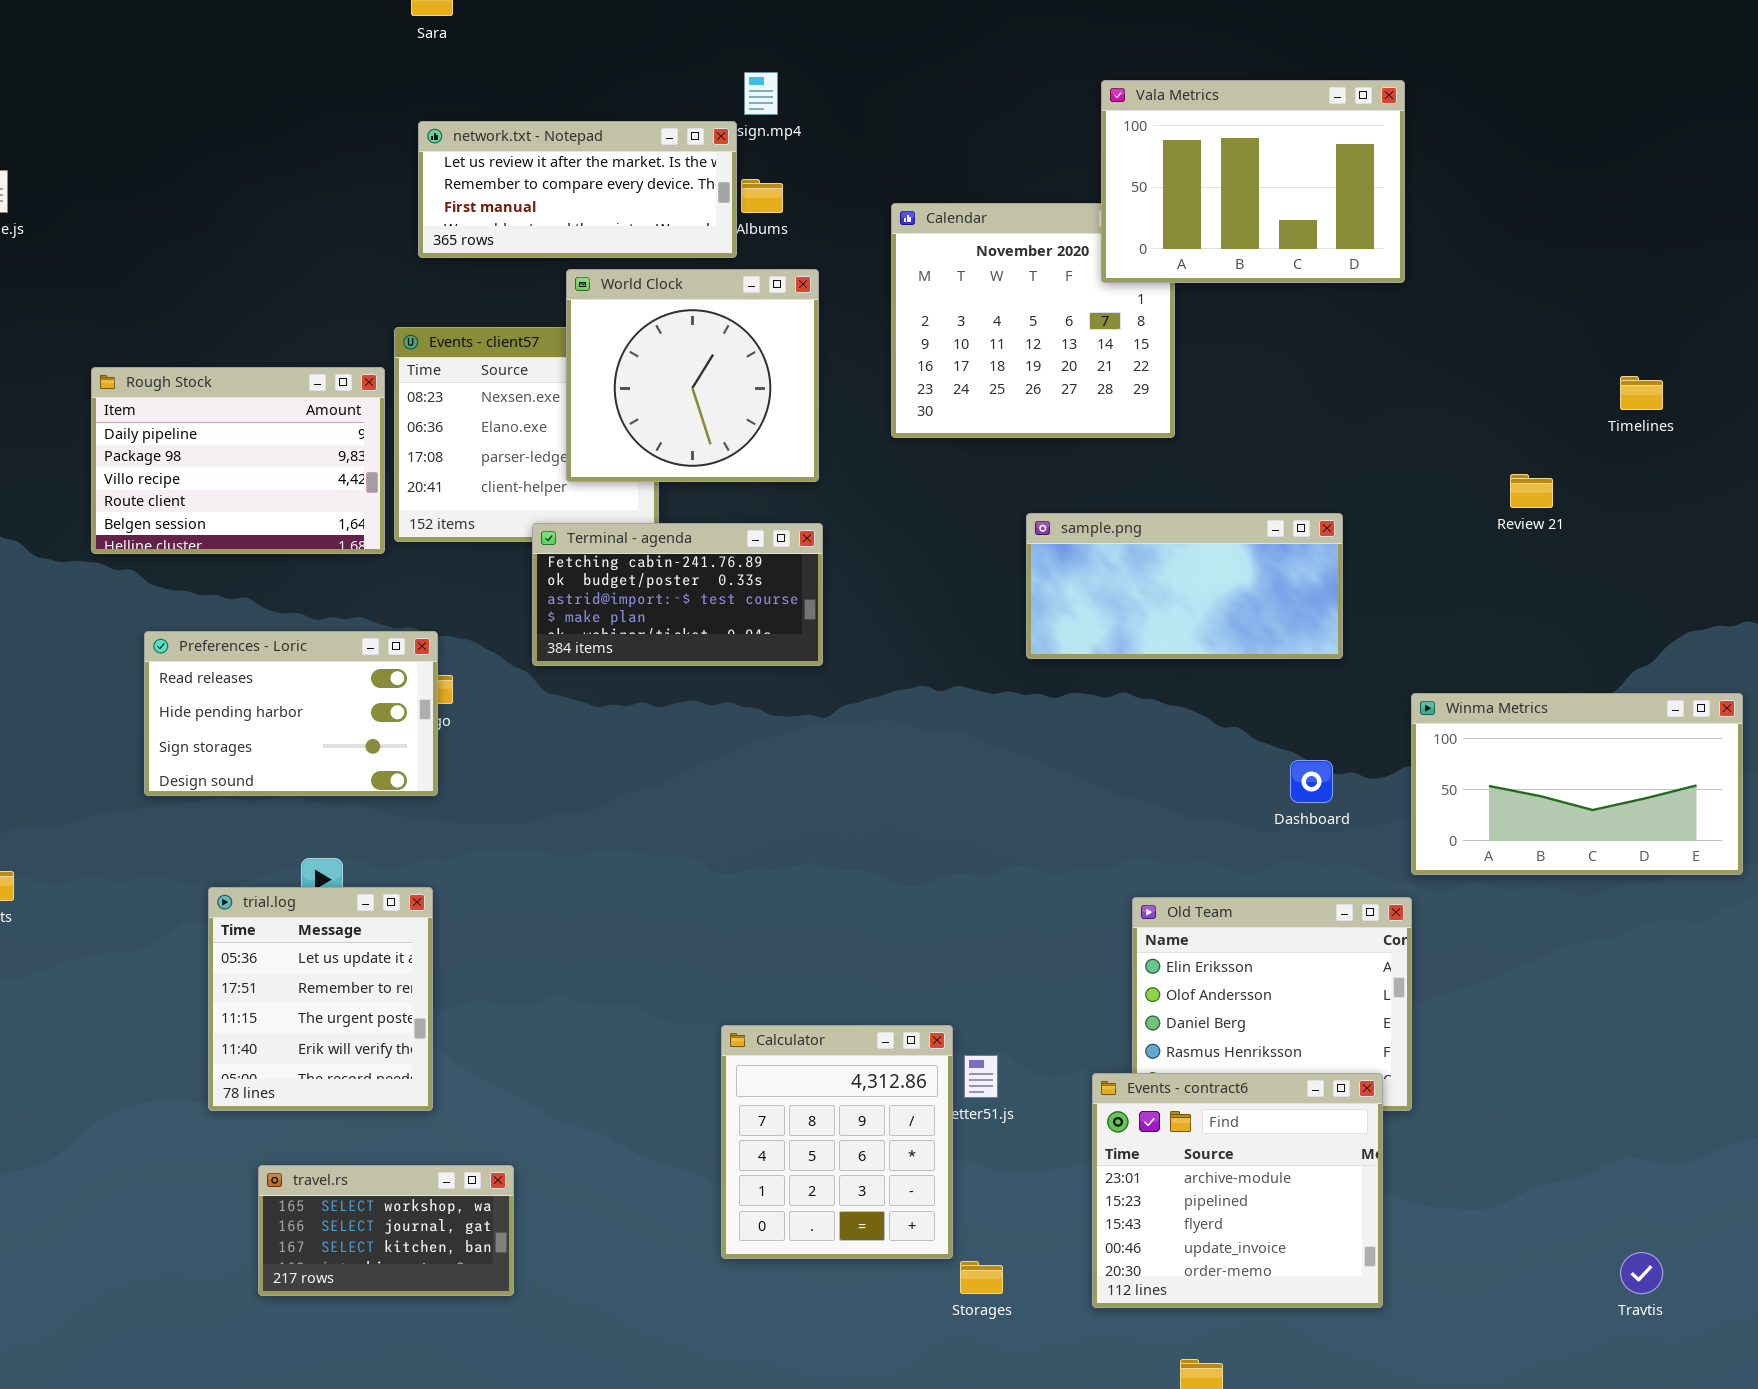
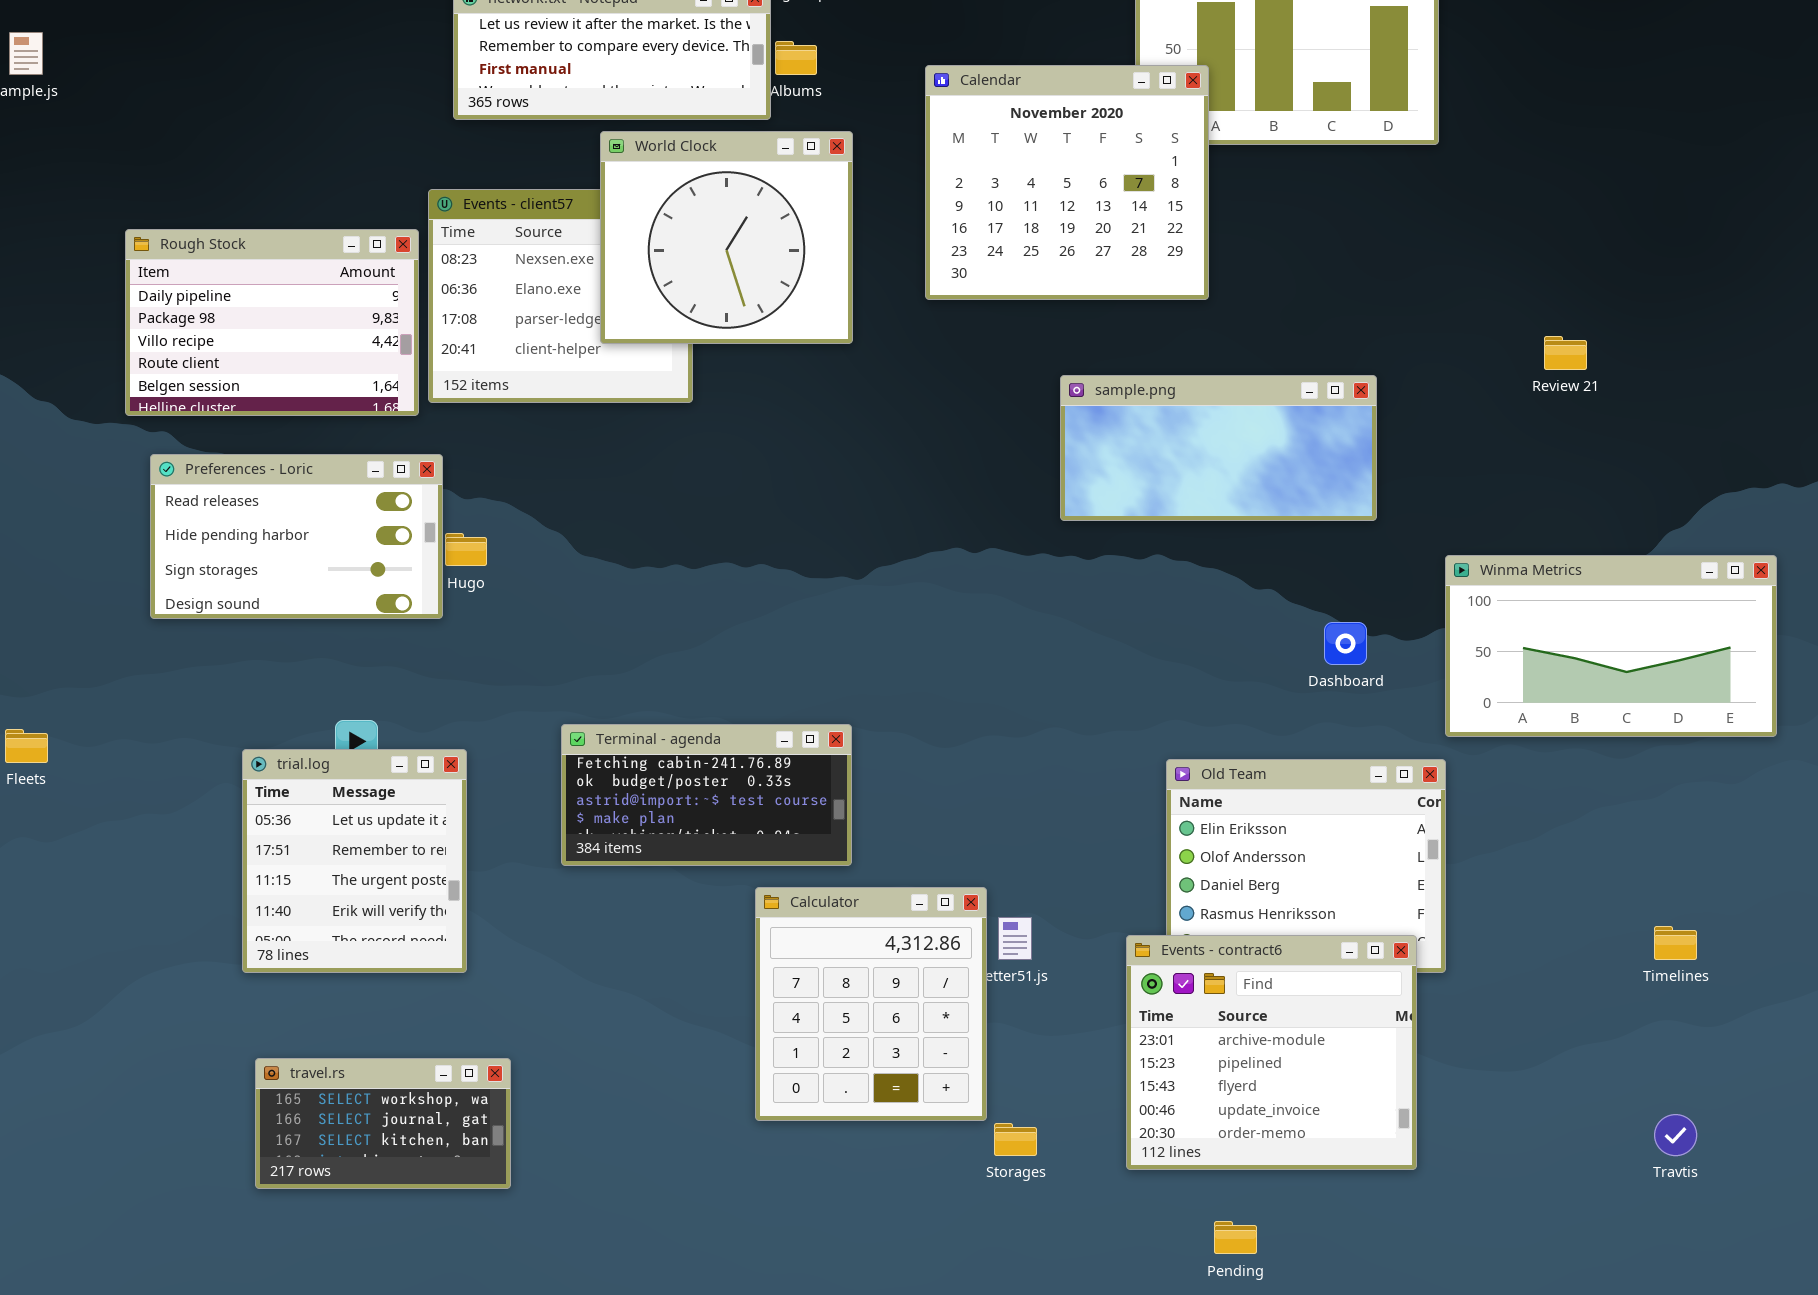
Calendar: [891,203,1175,438] -> [925,65,1209,300], raised
Timelines: [1620,376,1663,410] -> [1654,926,1697,960], moved
Terminal - agenda: [532,523,823,666] -> [561,724,852,866], moved
Preferences - Loric: [144,631,438,796] -> [150,454,443,619], moved
travel.rs: [258,1165,514,1296] -> [255,1058,511,1189], moved

